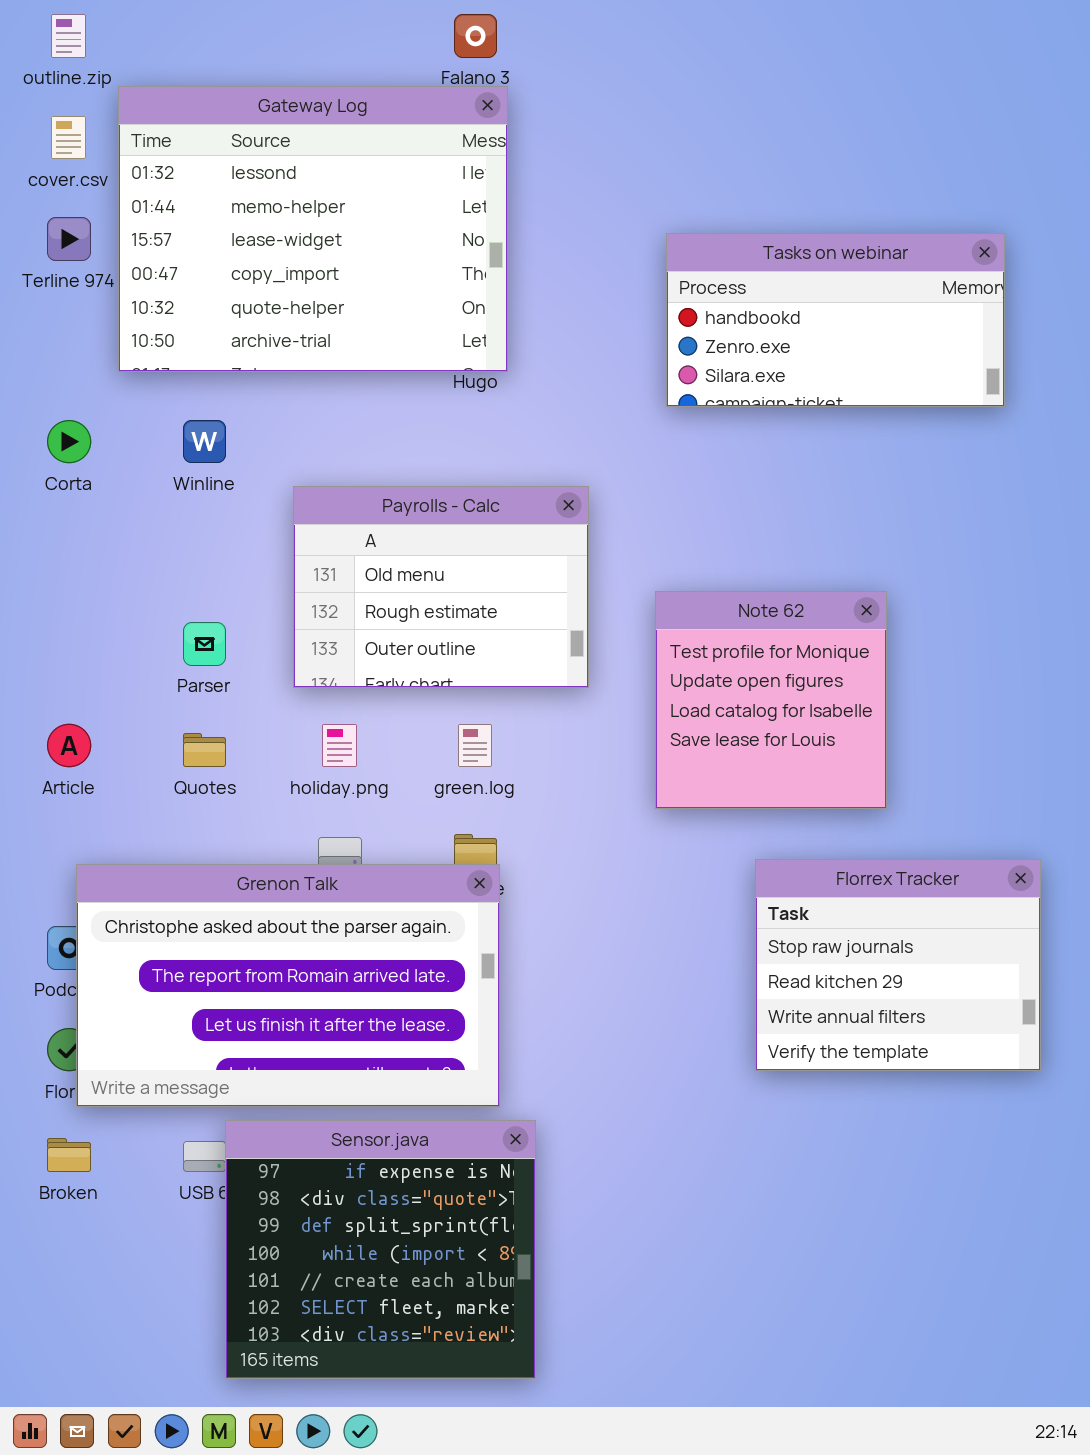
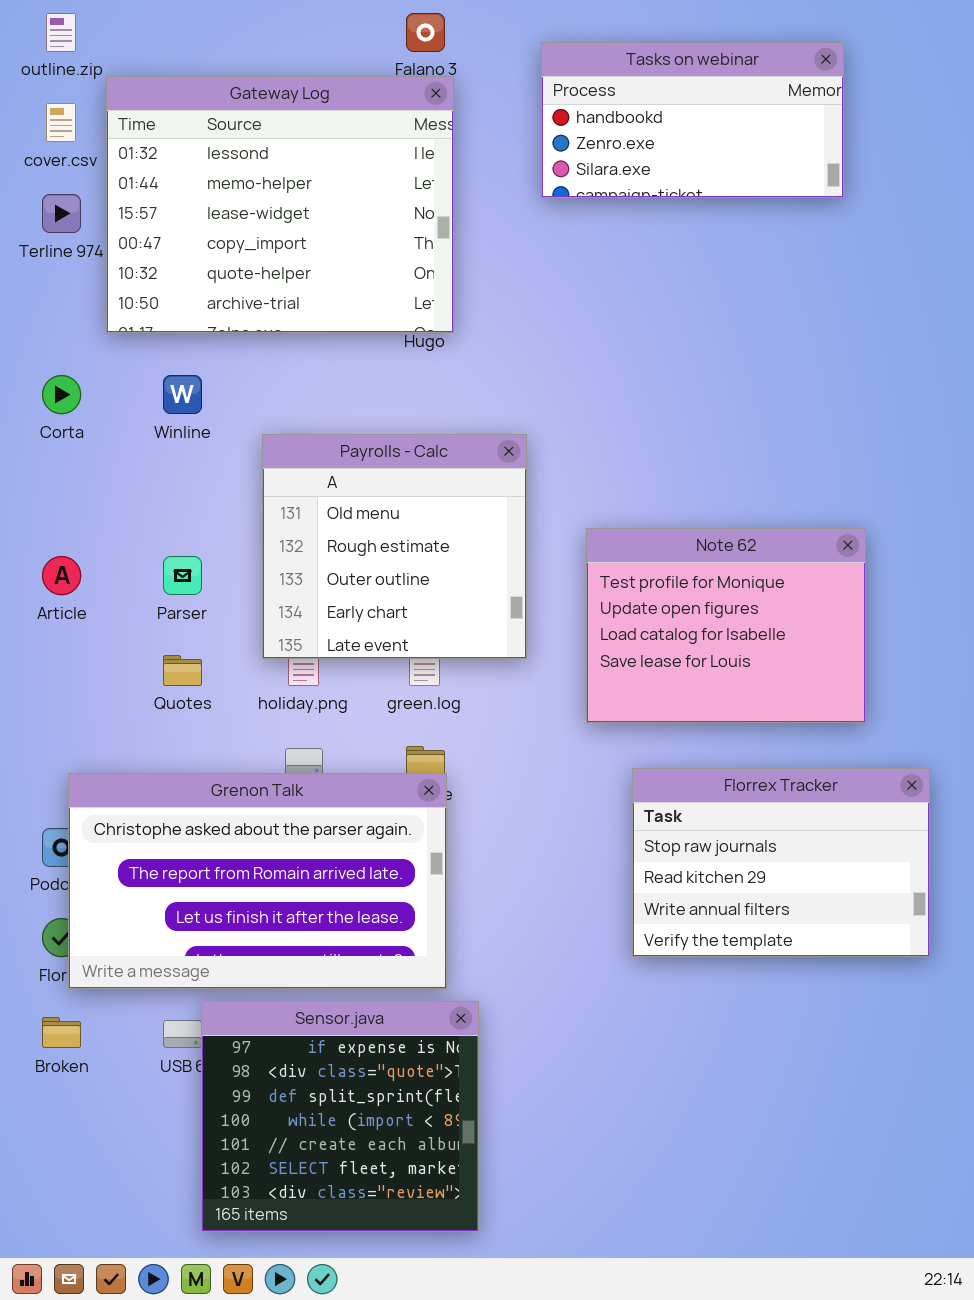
Tasks on webinar: [666,233,1005,407] -> [541,42,844,198], moved
Payrolls - Calc: [293,486,589,688] -> [262,434,527,659], resized
Note 62: [655,591,887,809] -> [586,528,866,723], resized
Article: [47,724,91,767] -> [42,556,81,595], moved
Florrex Tracker: [755,859,1041,1071] -> [632,768,930,957], resized

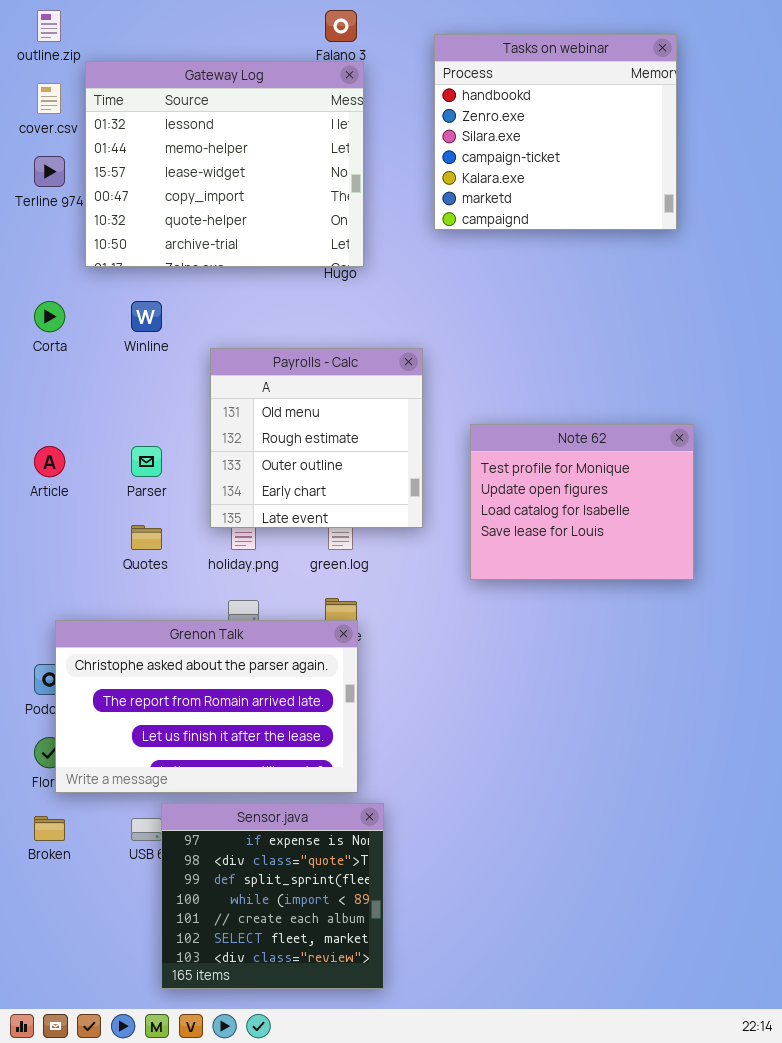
Tasks on webinar: [541,42,844,198] -> [434,34,677,230], resized
Florrex Tracker: [632,768,930,957] -> none, closed

